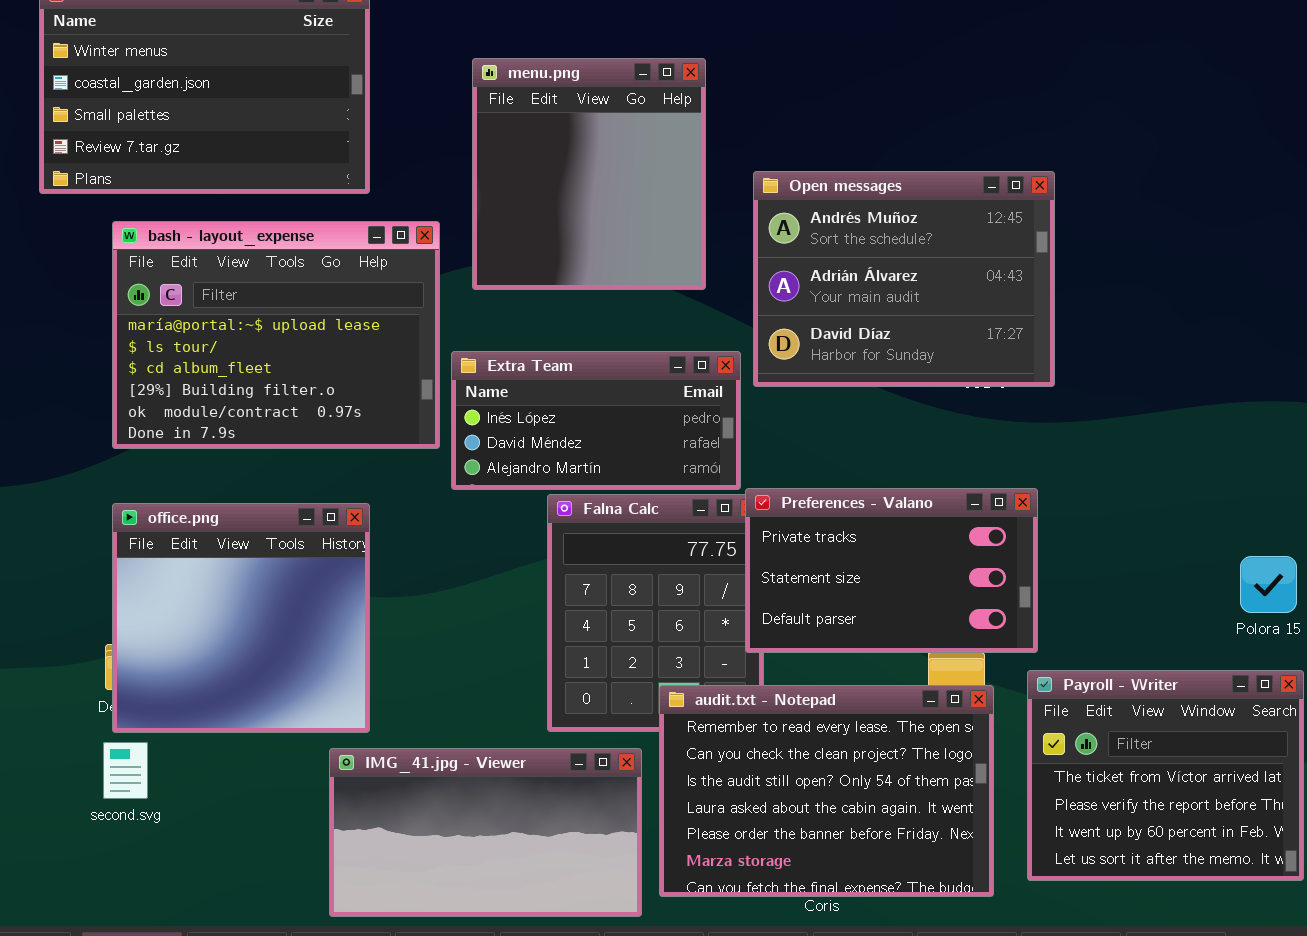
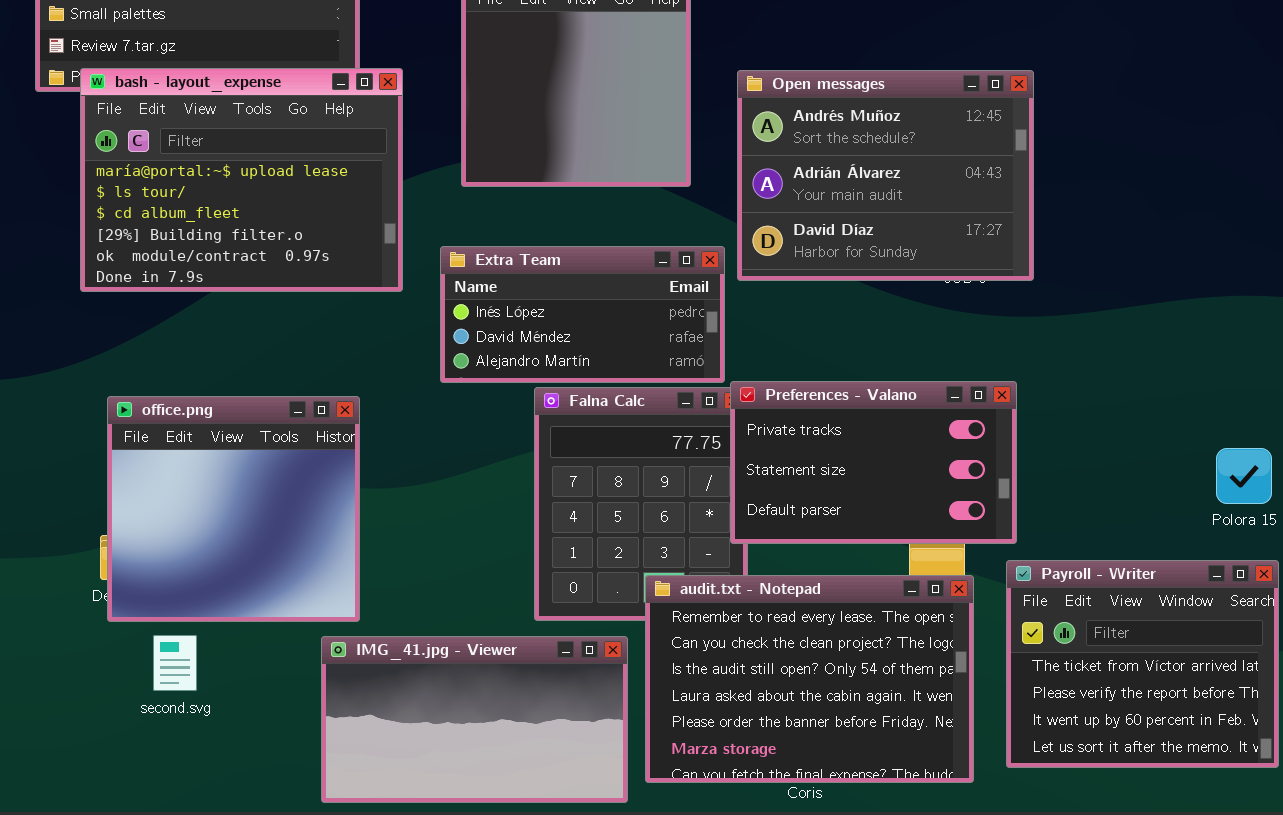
bash - layout_expense: [112,221,440,449] -> [80,68,403,292], moved
second.svg: [103,742,148,799] -> [153,635,197,691], moved

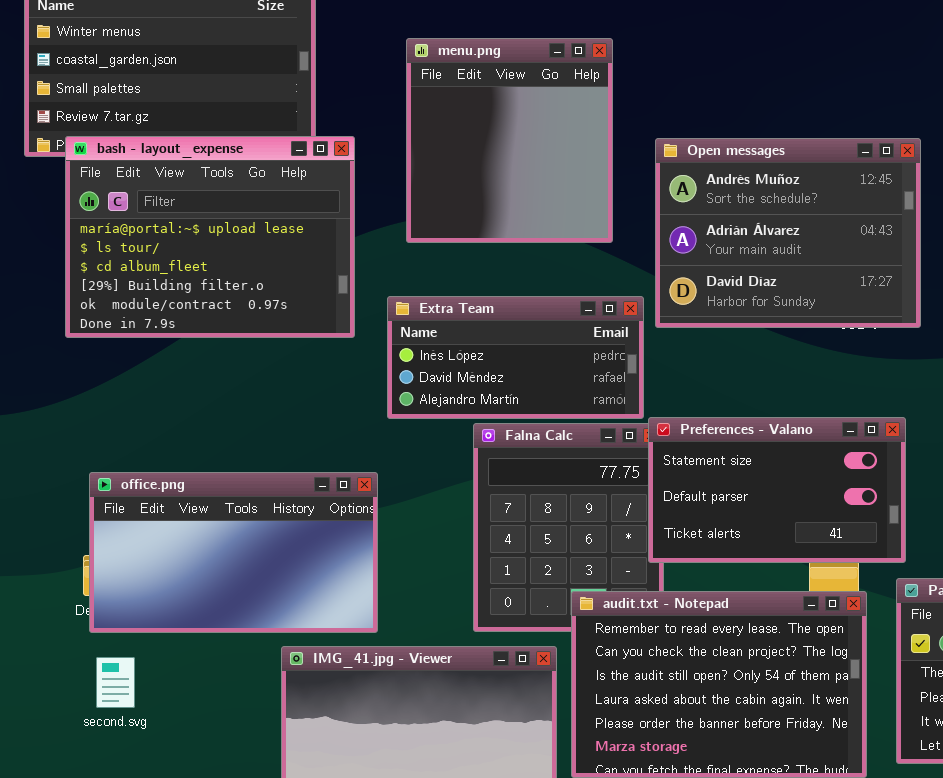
Preferences - Valano: [730,381,1017,544] -> [648,417,906,563], scrolled down 1 row
office.png: [107,396,360,622] -> [89,472,378,633], resized
second.svg: [153,635,197,691] -> [96,657,135,708], moved

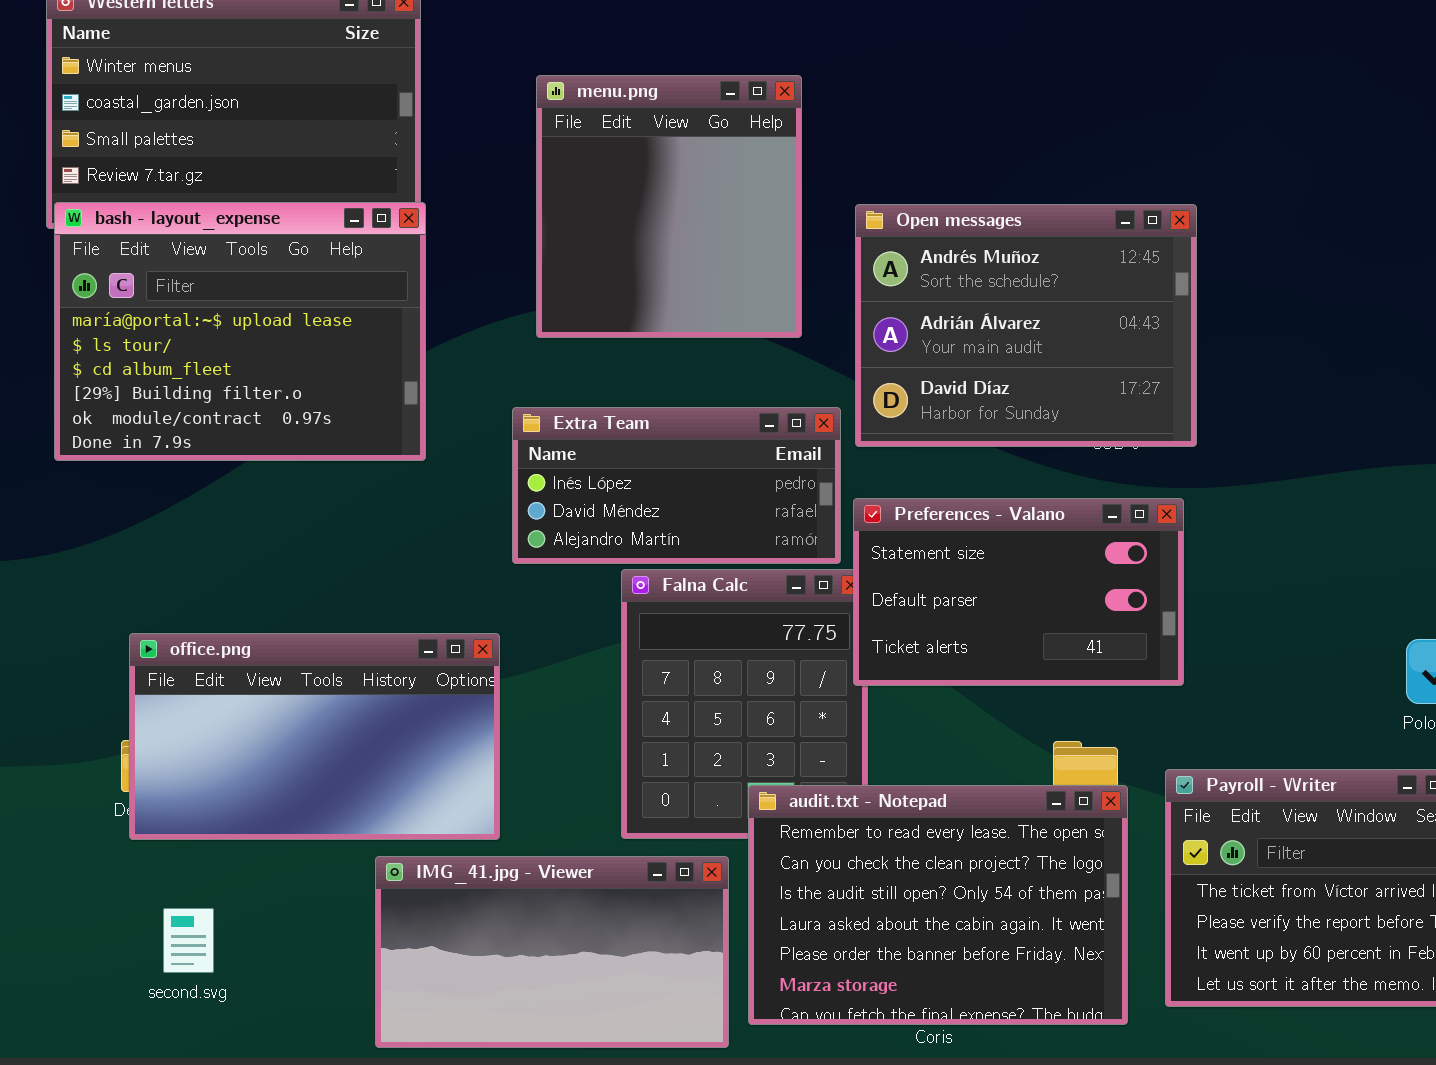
bash - layout_expense: [65,136,355,338] -> [54,202,426,461], moved
Preferences - Valano: [648,417,906,563] -> [853,498,1184,686], moved
second.svg: [96,657,135,708] -> [163,908,214,973], moved

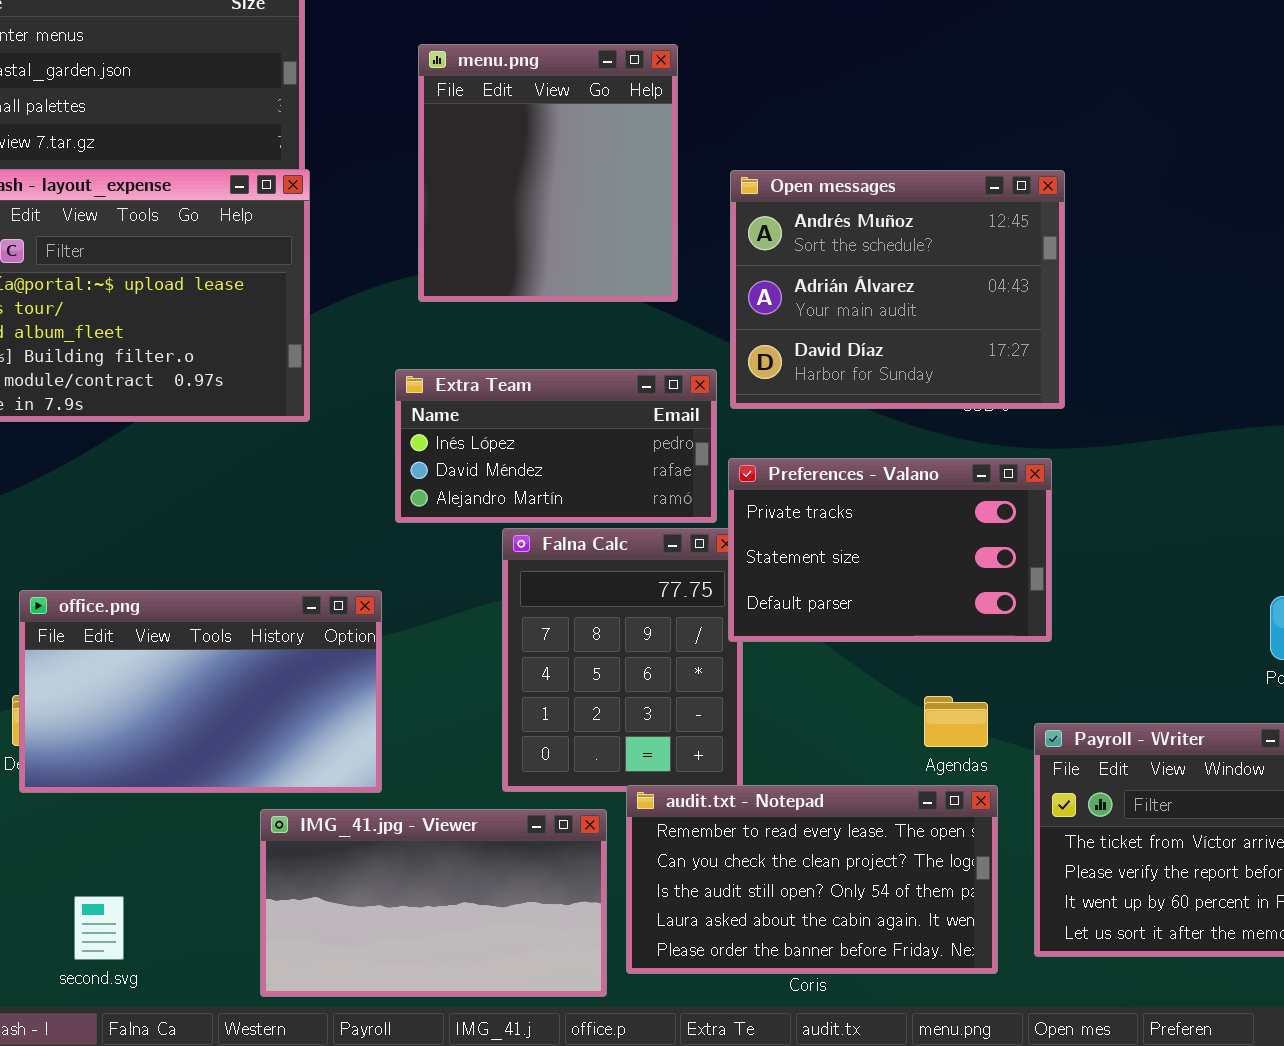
Preferences - Valano: [853,498,1184,686] -> [728,458,1052,642], scrolled up 1 row
audit.txt - Notepad: [748,785,1128,1025] -> [626,785,998,974], resized
second.svg: [163,908,214,973] -> [74,896,124,960], moved

